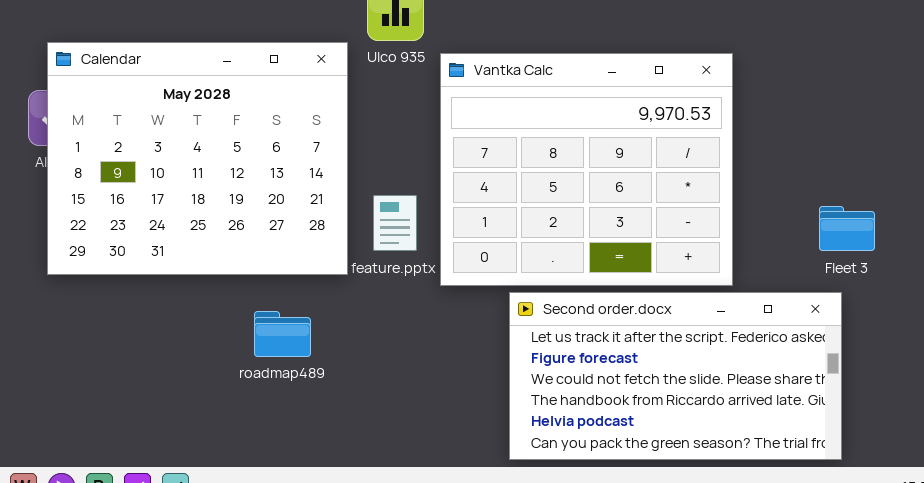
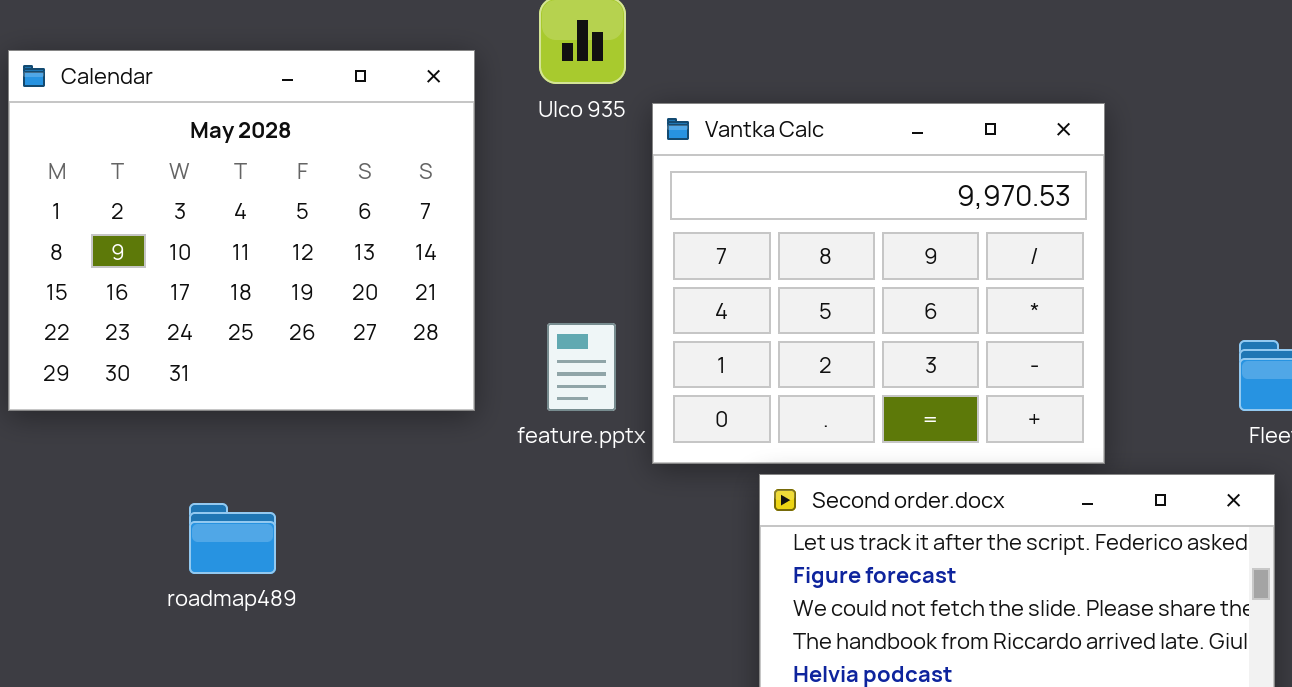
Calendar: [47,42,348,275] -> [8,50,475,411], moved
roadmap489: [254,311,311,357] -> [189,503,276,574], moved

